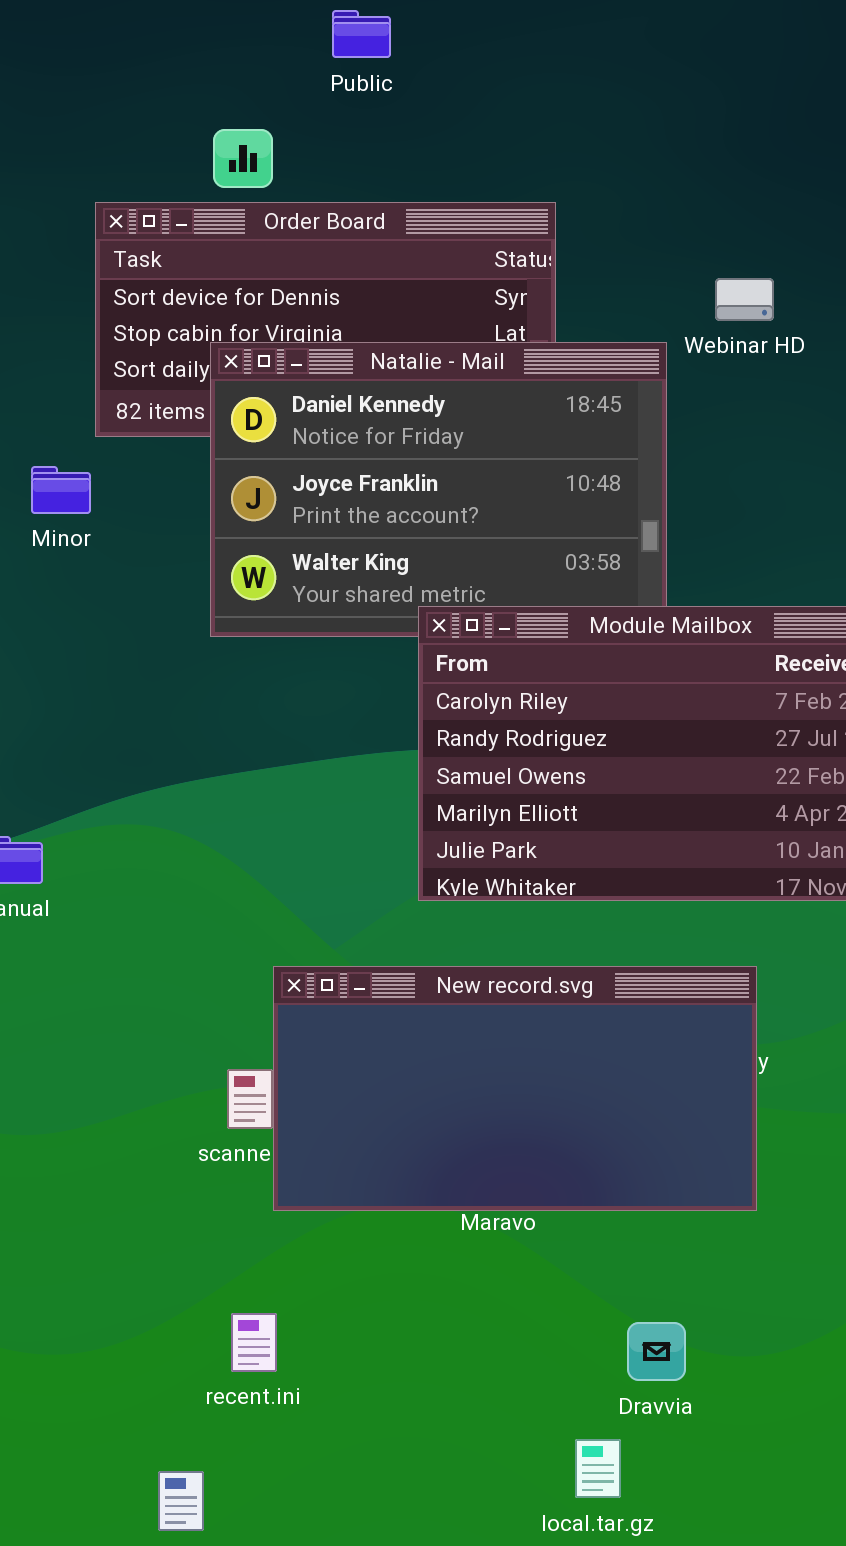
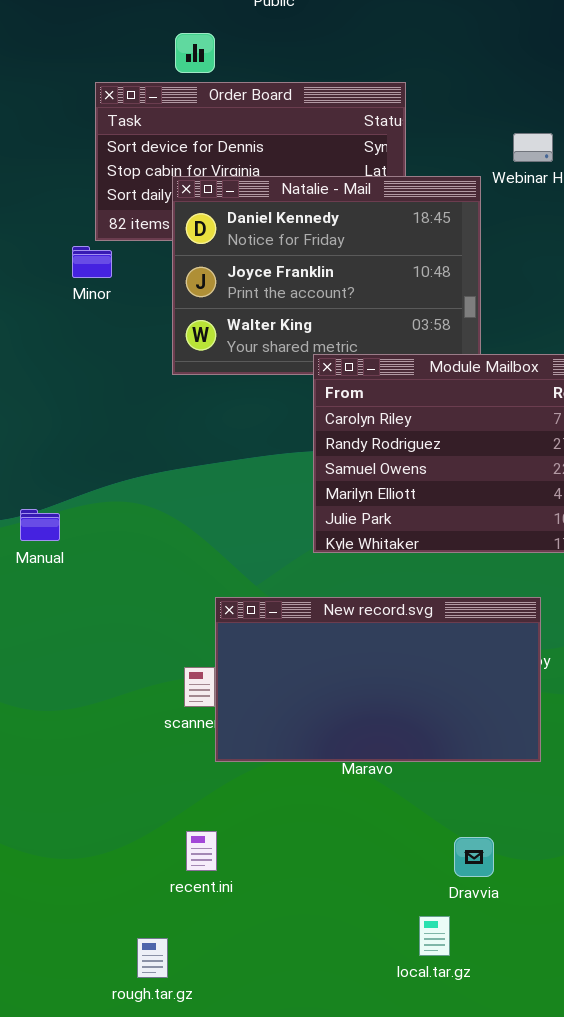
Minor: [31,466,91,514] -> [72,246,112,278], moved

